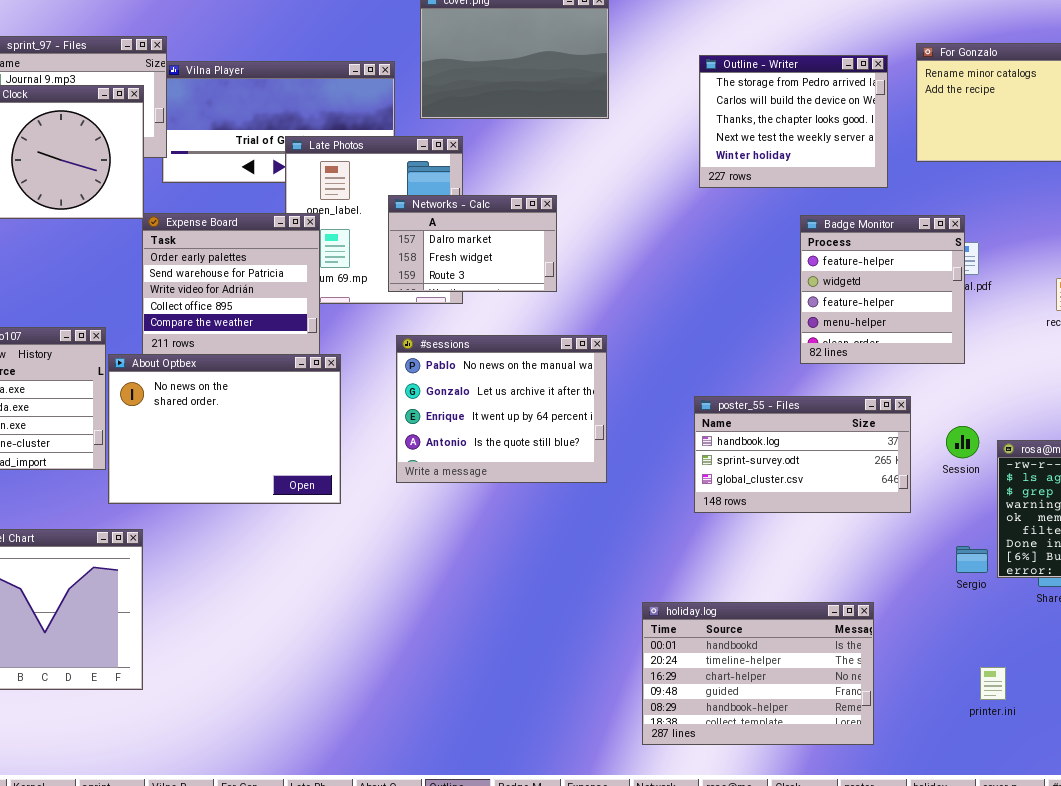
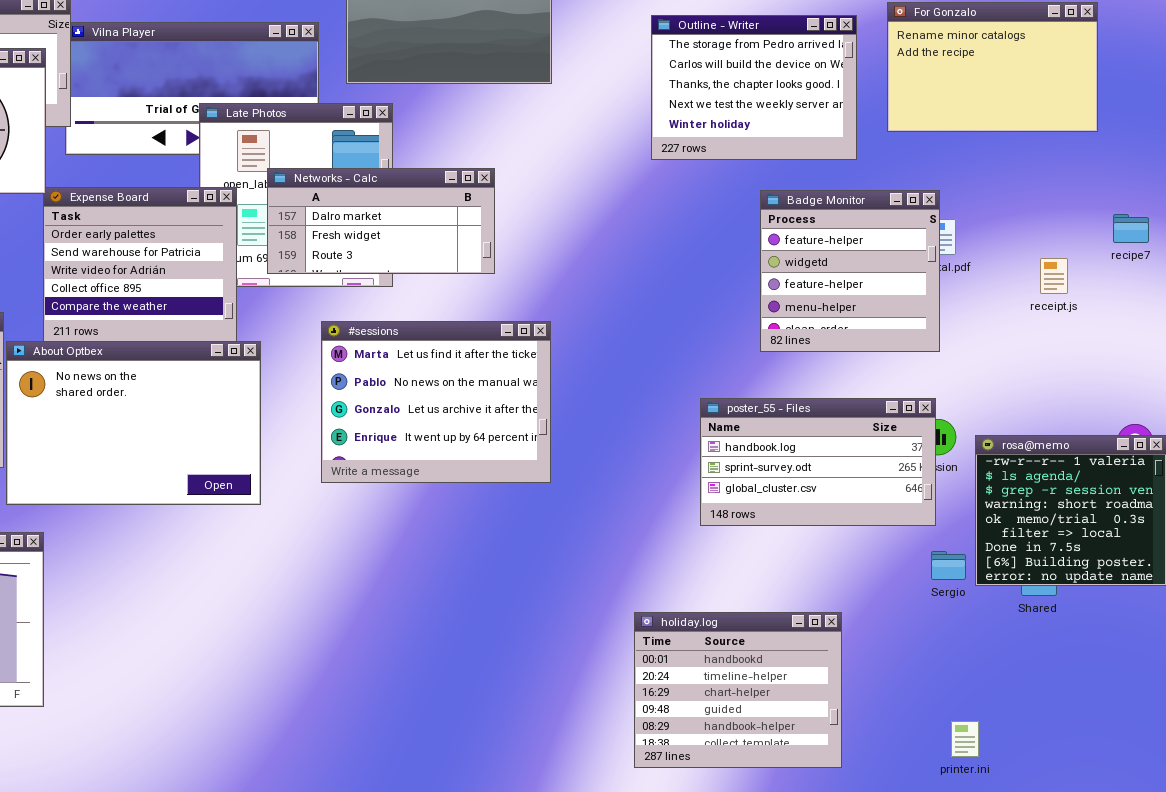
Networks - Calc: [388,195,557,292] -> [267,168,495,274], resized
#sessions: [396,335,607,483] -> [321,321,551,483], scrolled up 1 row
poster_55 - Files: [694,396,911,513] -> [700,398,936,526], moved
holiday.log: [642,602,874,745] -> [634,612,842,768], resized
printer.ini: [980,667,1006,700] -> [951,721,979,757], moved

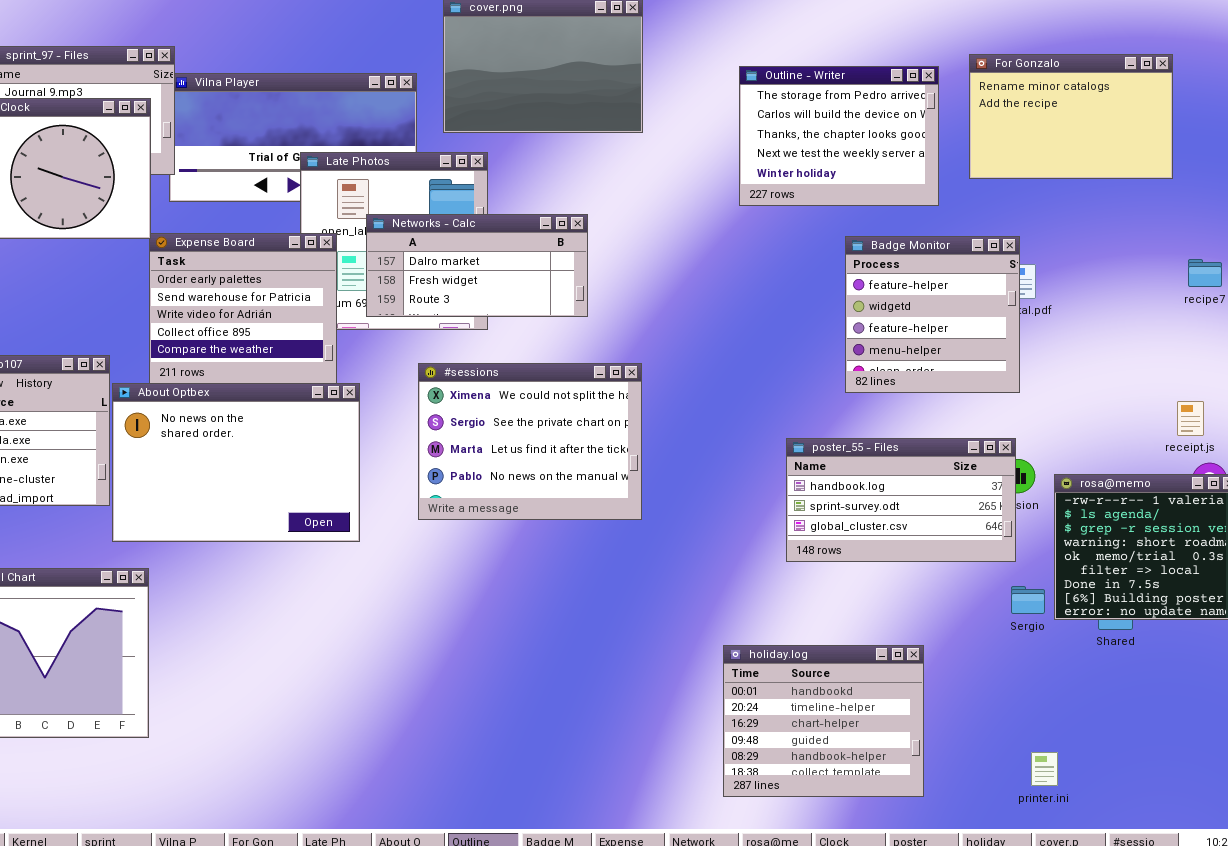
receipt.js: [1040,258,1068,294] -> [1177,401,1204,436], moved
#sessions: [321,321,551,483] -> [418,363,642,520], scrolled up 2 rows

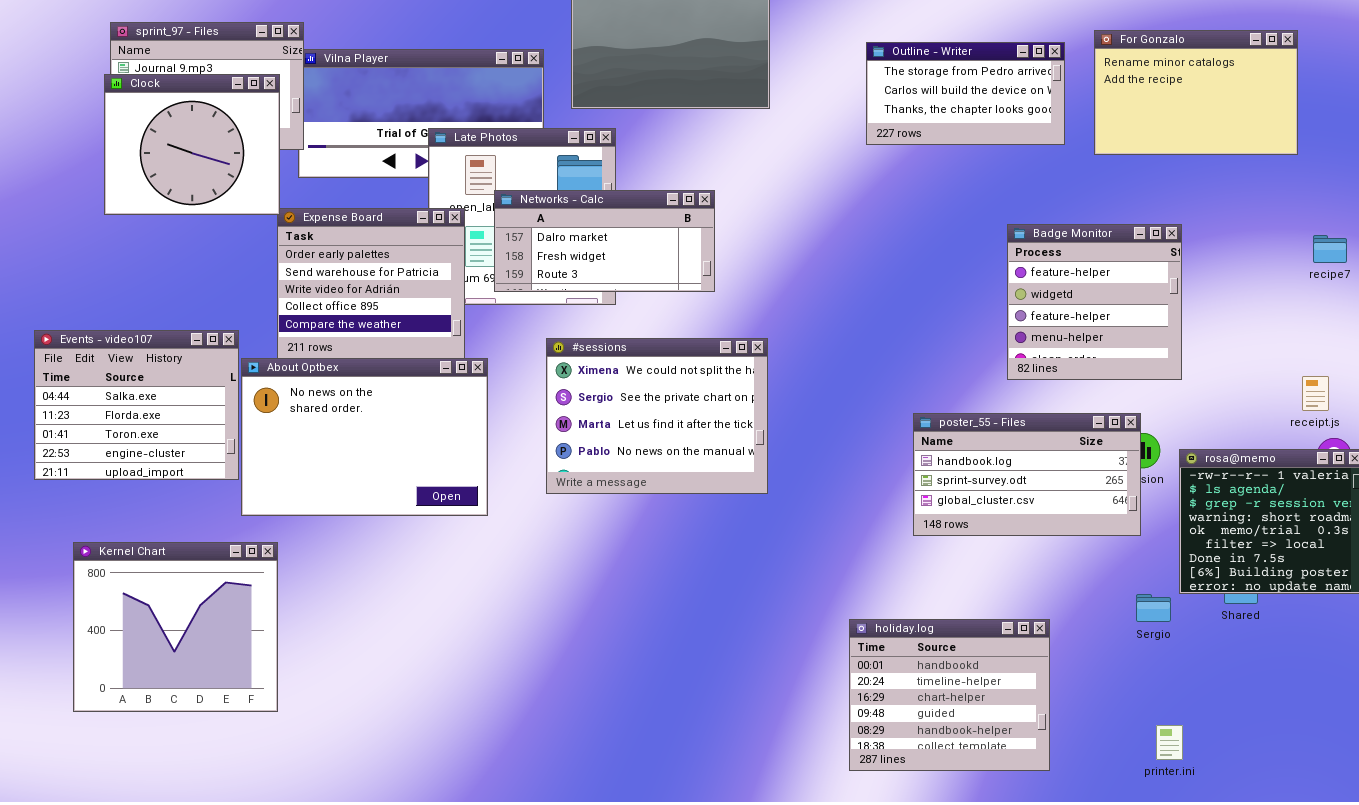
Outline - Writer: [739,66,939,206] -> [866,42,1065,145], resized
Badge Monitor: [845,236,1020,393] -> [1007,224,1182,380], moved
Sergio: [1011,586,1045,614] -> [1136,594,1171,622], moved

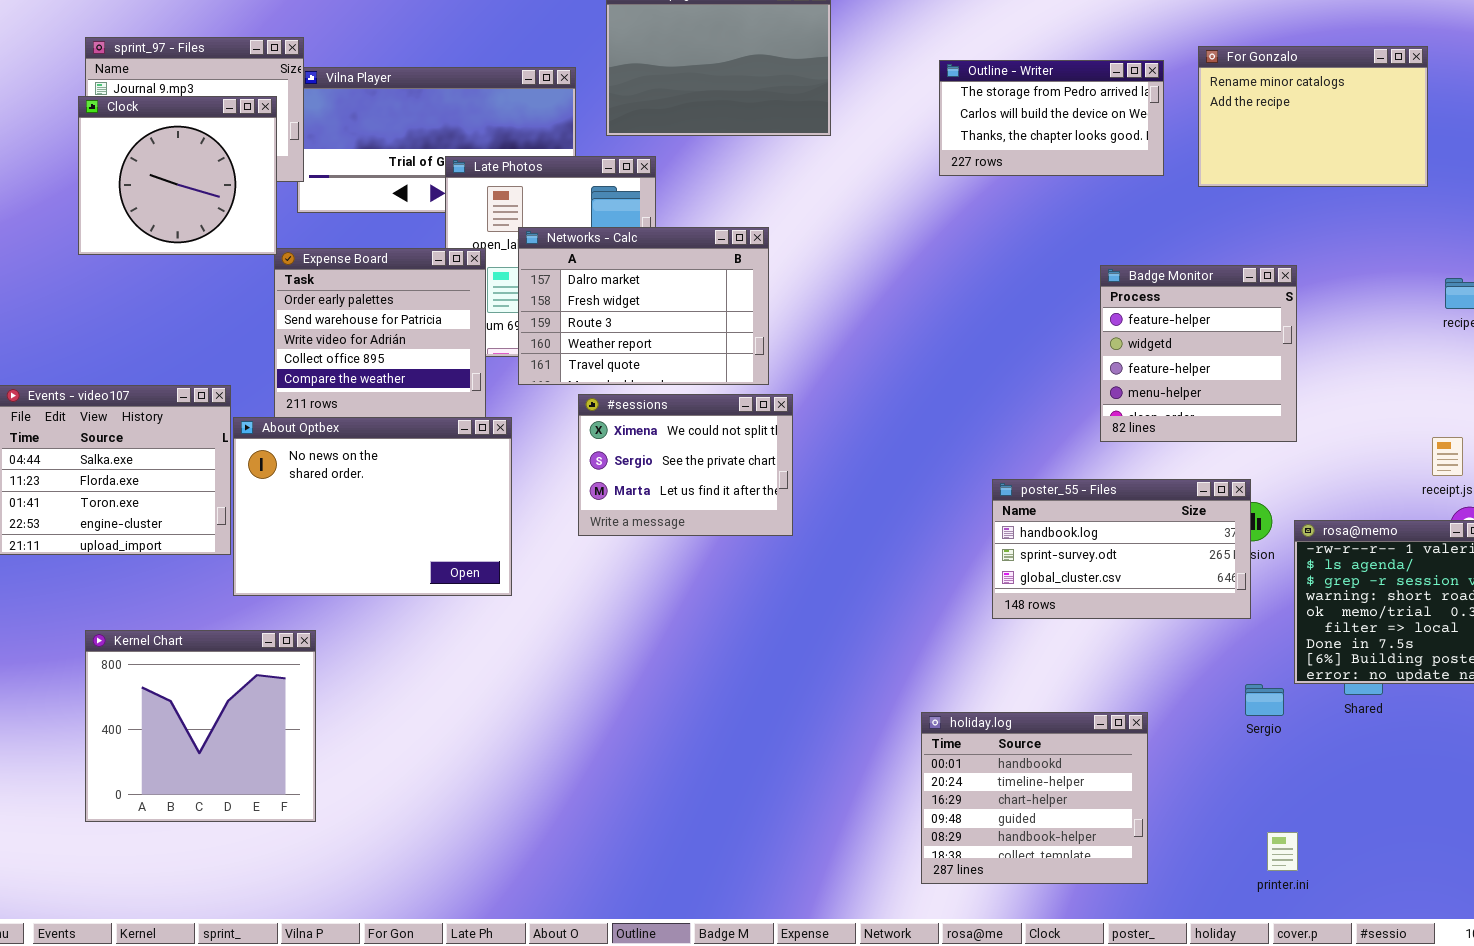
Networks - Calc: [494,190,715,292] -> [518,227,769,385], resized
#sessions: [546,338,768,494] -> [578,394,793,536], resized
Kernel Chart: [73,542,278,712] -> [85,630,316,822], moved

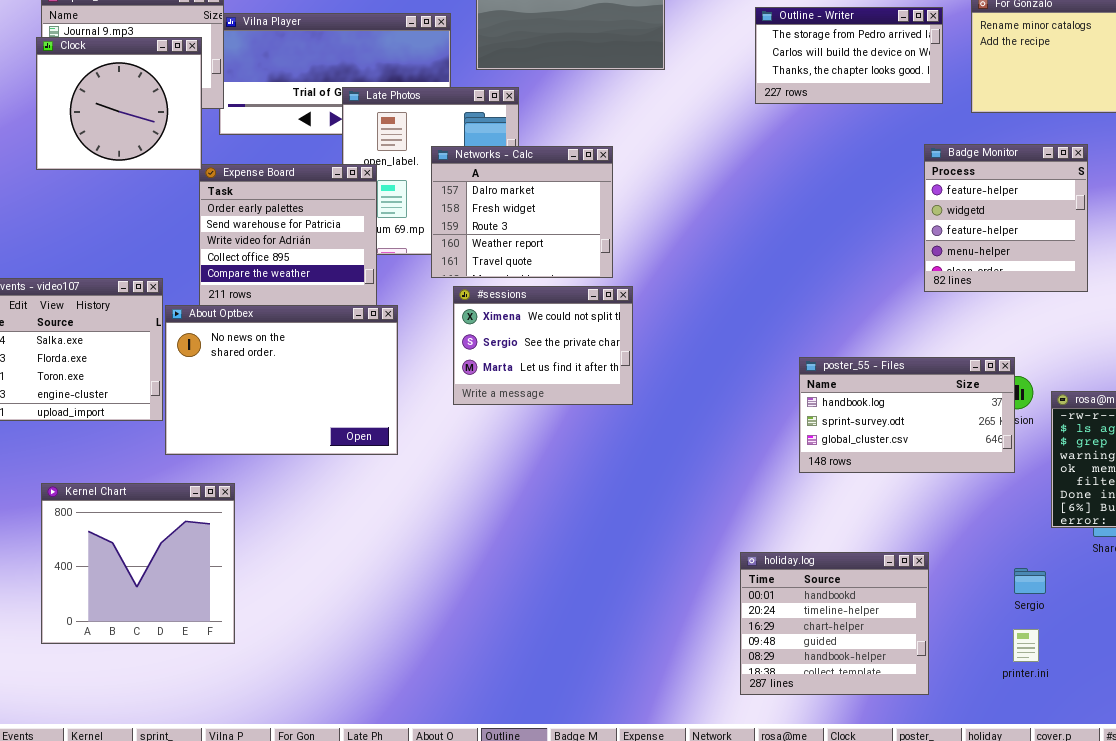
Networks - Calc: [518,227,769,385] -> [431,146,613,278], resized
Badge Monitor: [1100,265,1297,442] -> [924,144,1088,292], moved
Sergio: [1245,684,1284,716] -> [1014,568,1046,594], moved
printer.ini: [1267,832,1298,871] -> [1013,629,1039,662], moved

